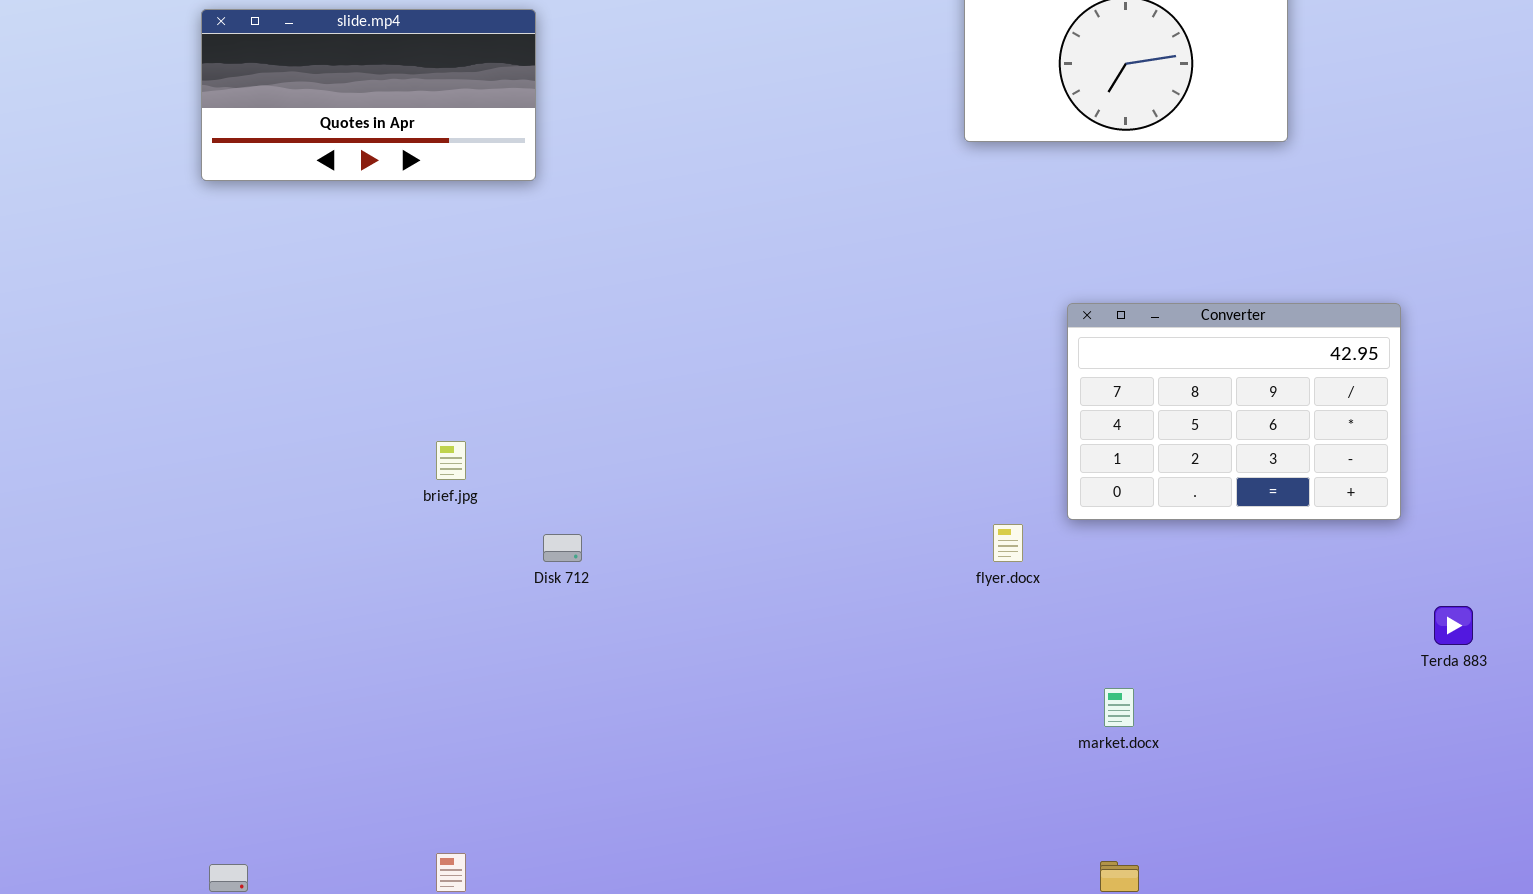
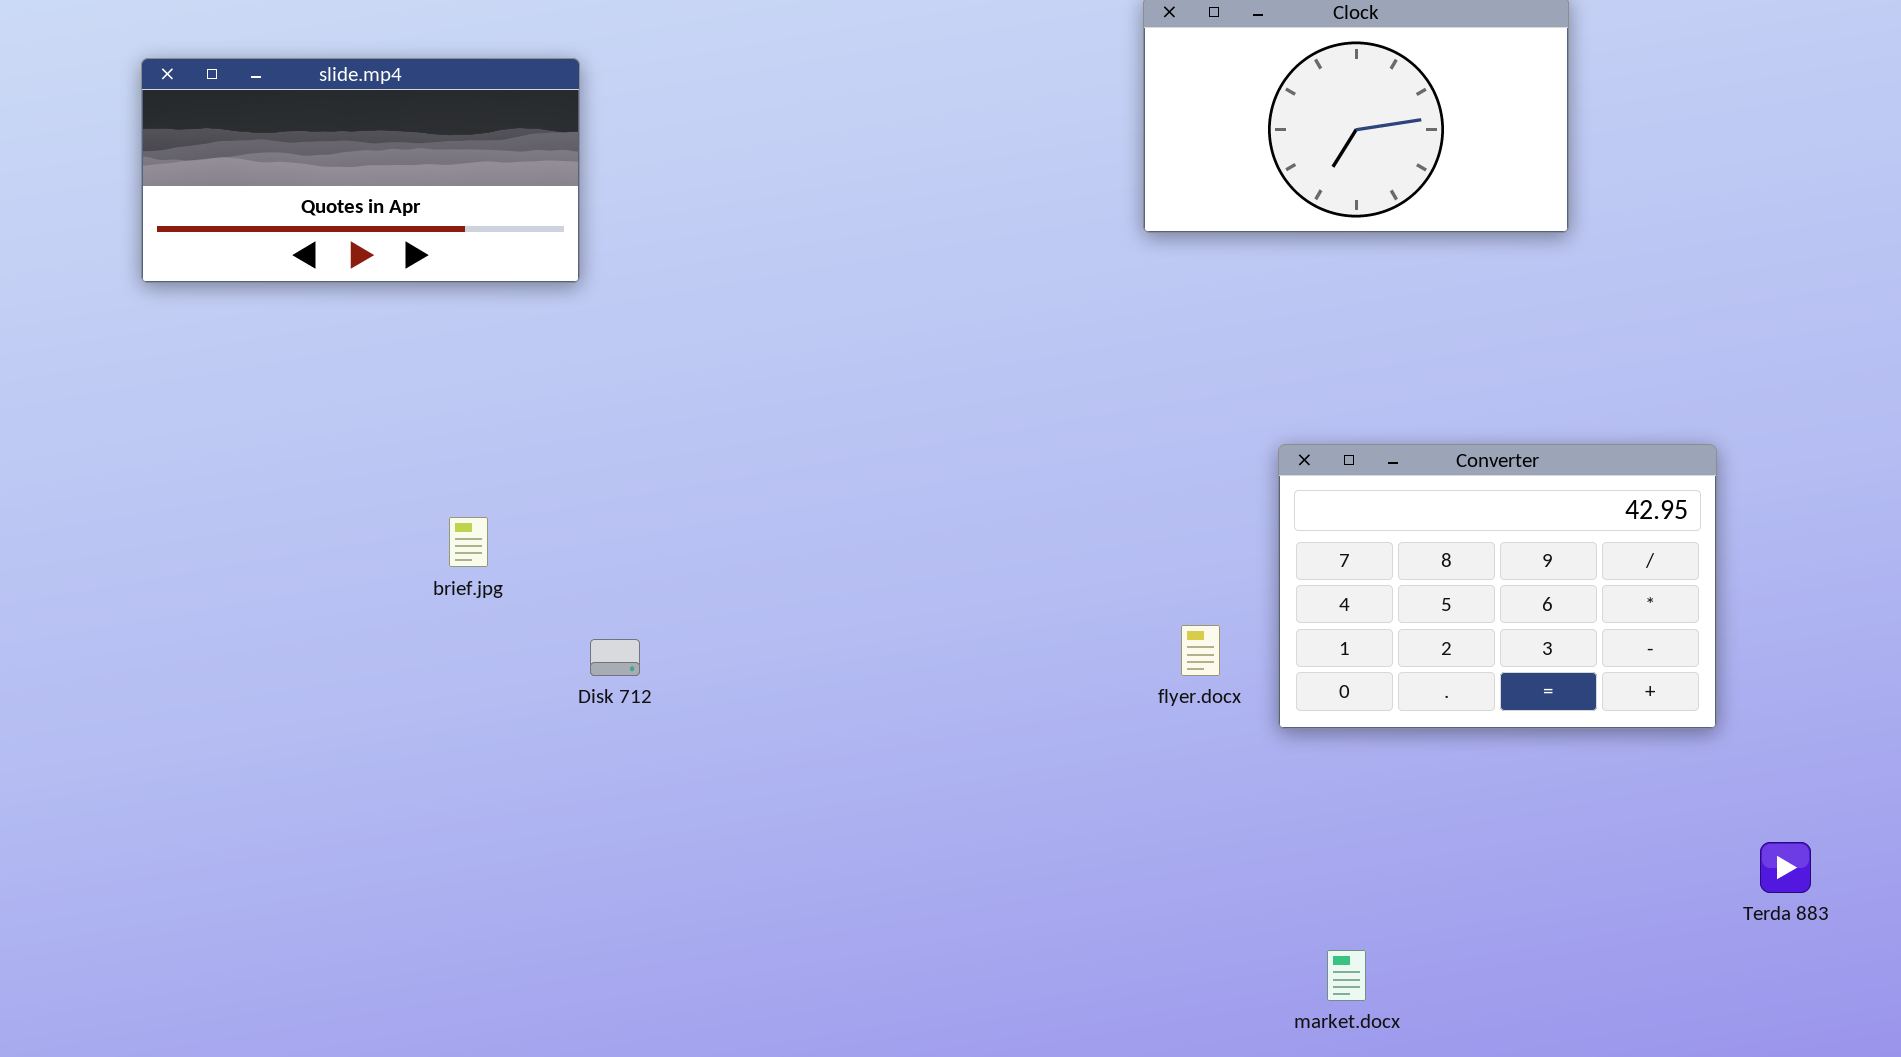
brief.jpg: [436,441,466,480] -> [449,517,488,567], moved
flyer.docx: [993,524,1023,562] -> [1181,625,1220,676], moved
Disk 712: [543,534,582,562] -> [590,639,640,676], moved

